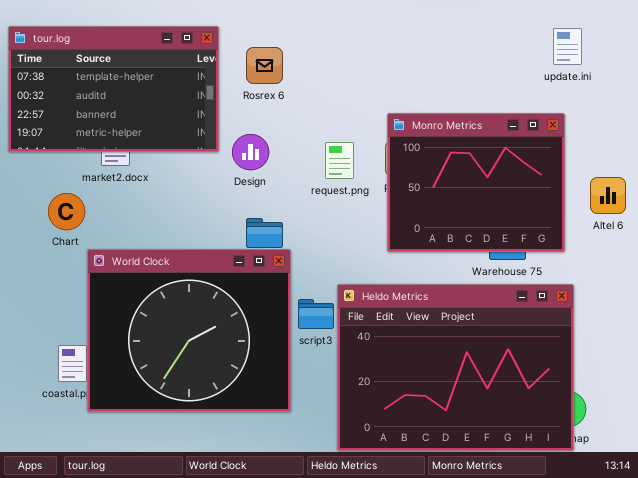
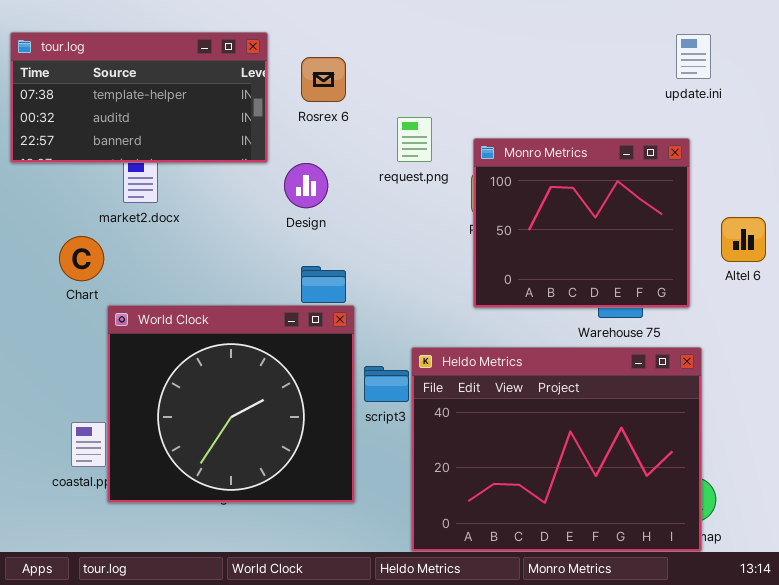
tour.log: [8,26,219,152] -> [10,32,268,163], resized
request.png: [325,142,354,179] -> [397,117,432,162], moved

